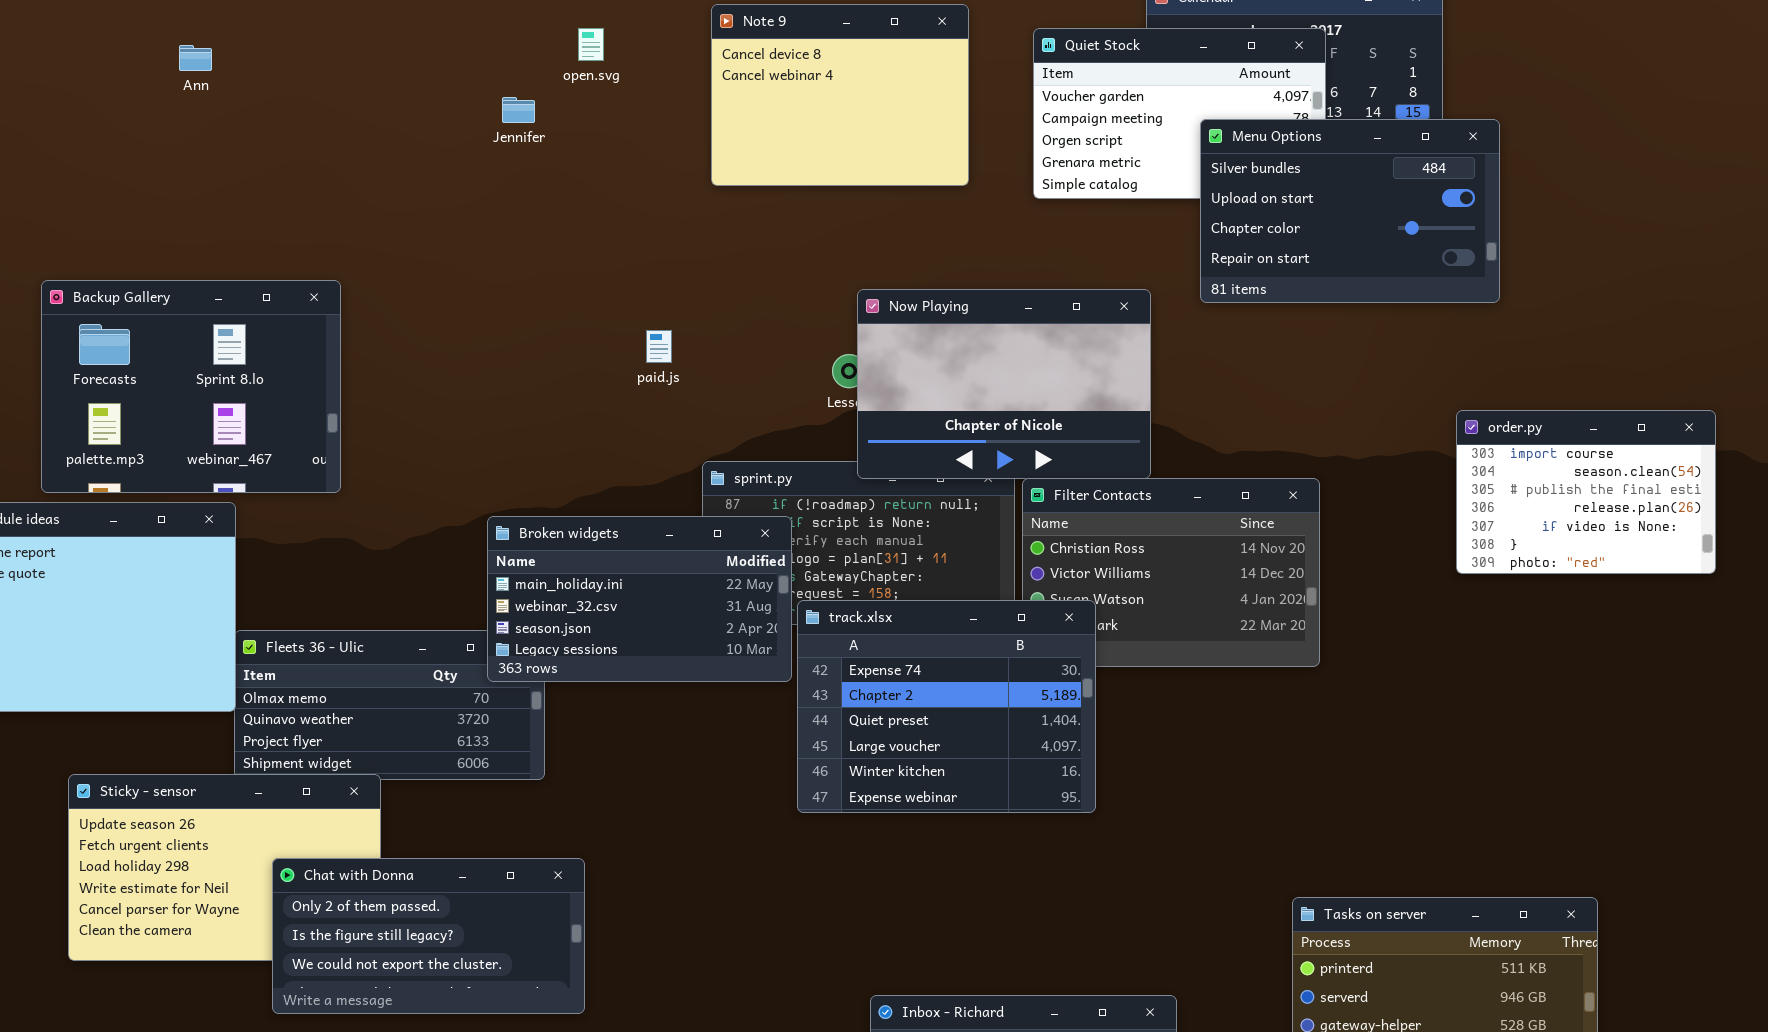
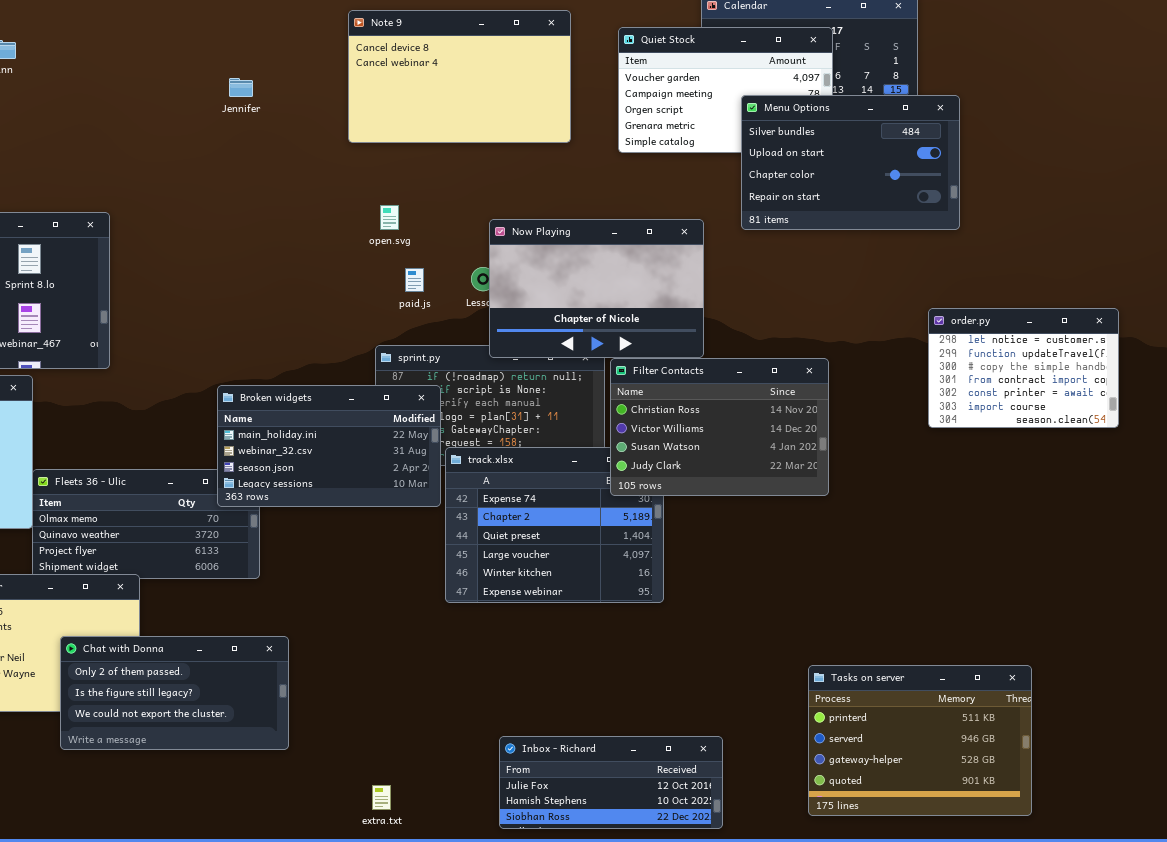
Note 9: [711,4,969,186] -> [348,10,571,143], resized
open.svg: [578,28,604,61] -> [380,205,399,230], moved
paid.js: [646,330,672,363] -> [405,268,424,292], moved
order.py: [1456,410,1716,574] -> [928,308,1119,428], scrolled up 5 rows
Filter Contacts: [1022,478,1320,667] -> [610,358,829,496], raised

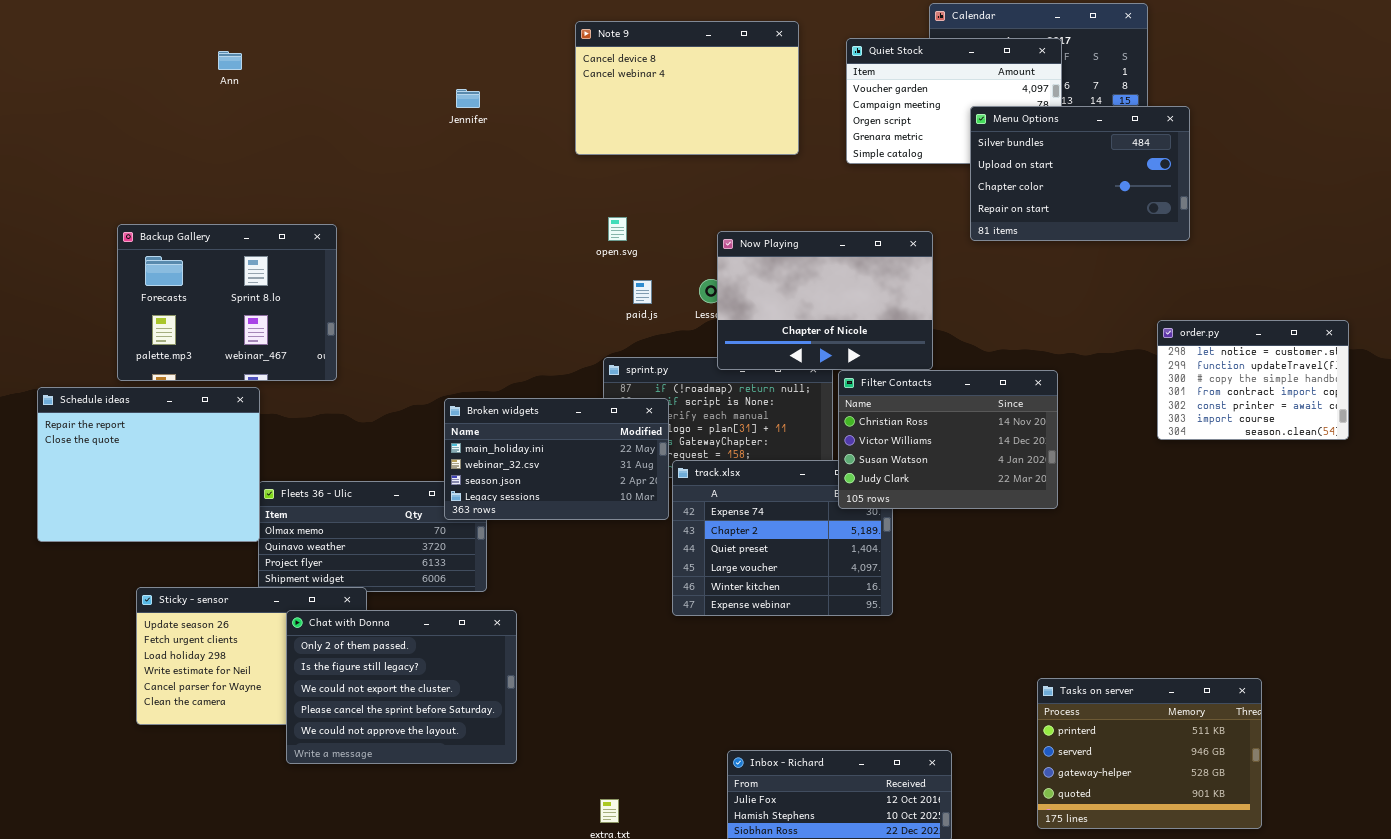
Chat with Donna: [60,636,289,750] -> [286,610,517,764], resized

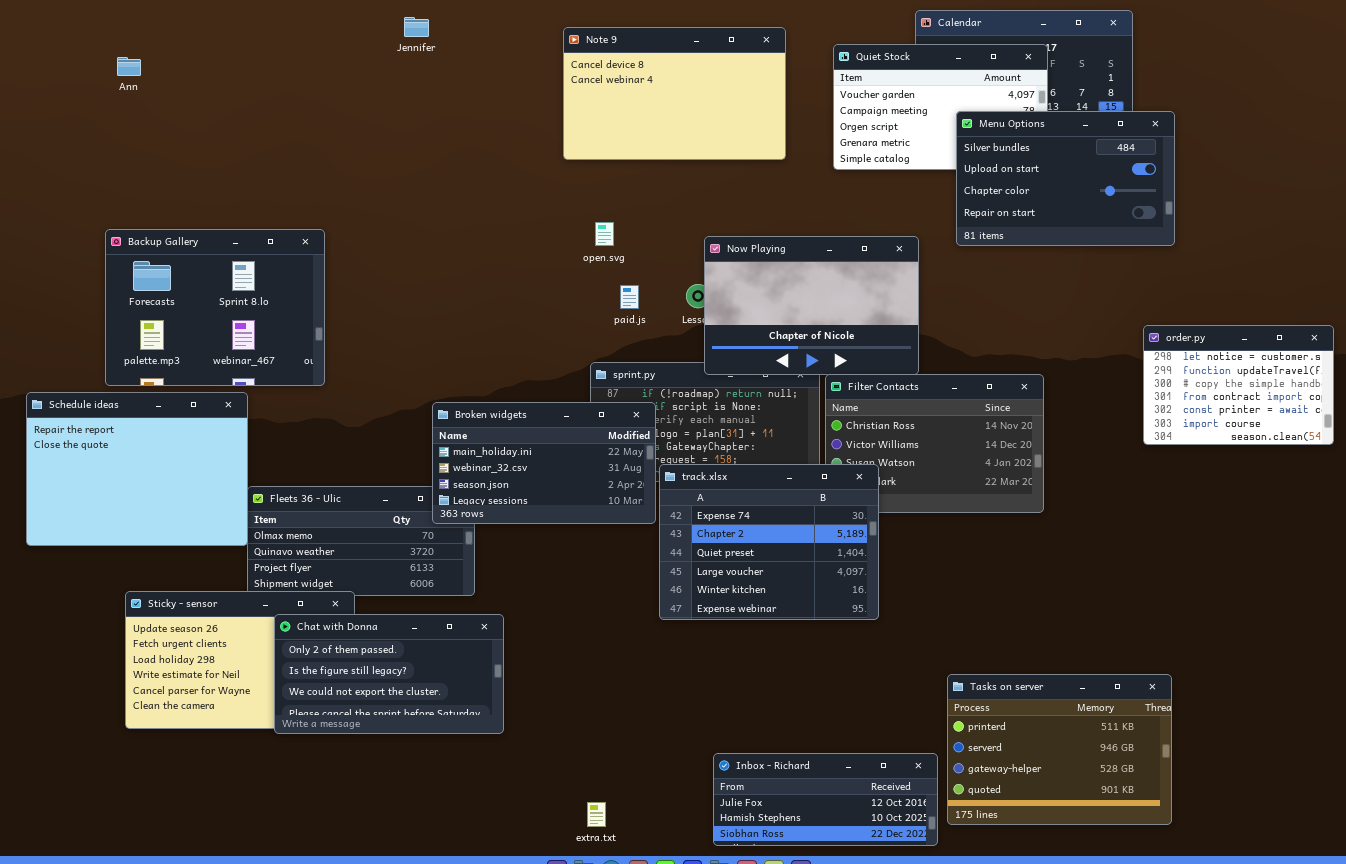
Ann: [218,51,242,70] -> [117,57,141,76], moved
Jennifer: [456,89,480,108] -> [404,17,429,37], moved
track.xlsx: [672,460,893,616] -> [659,464,879,620], raised
Chat with Donna: [286,610,517,764] -> [274,614,504,734], resized
Tasks on server: [1037,678,1262,829] -> [947,674,1172,825], moved

